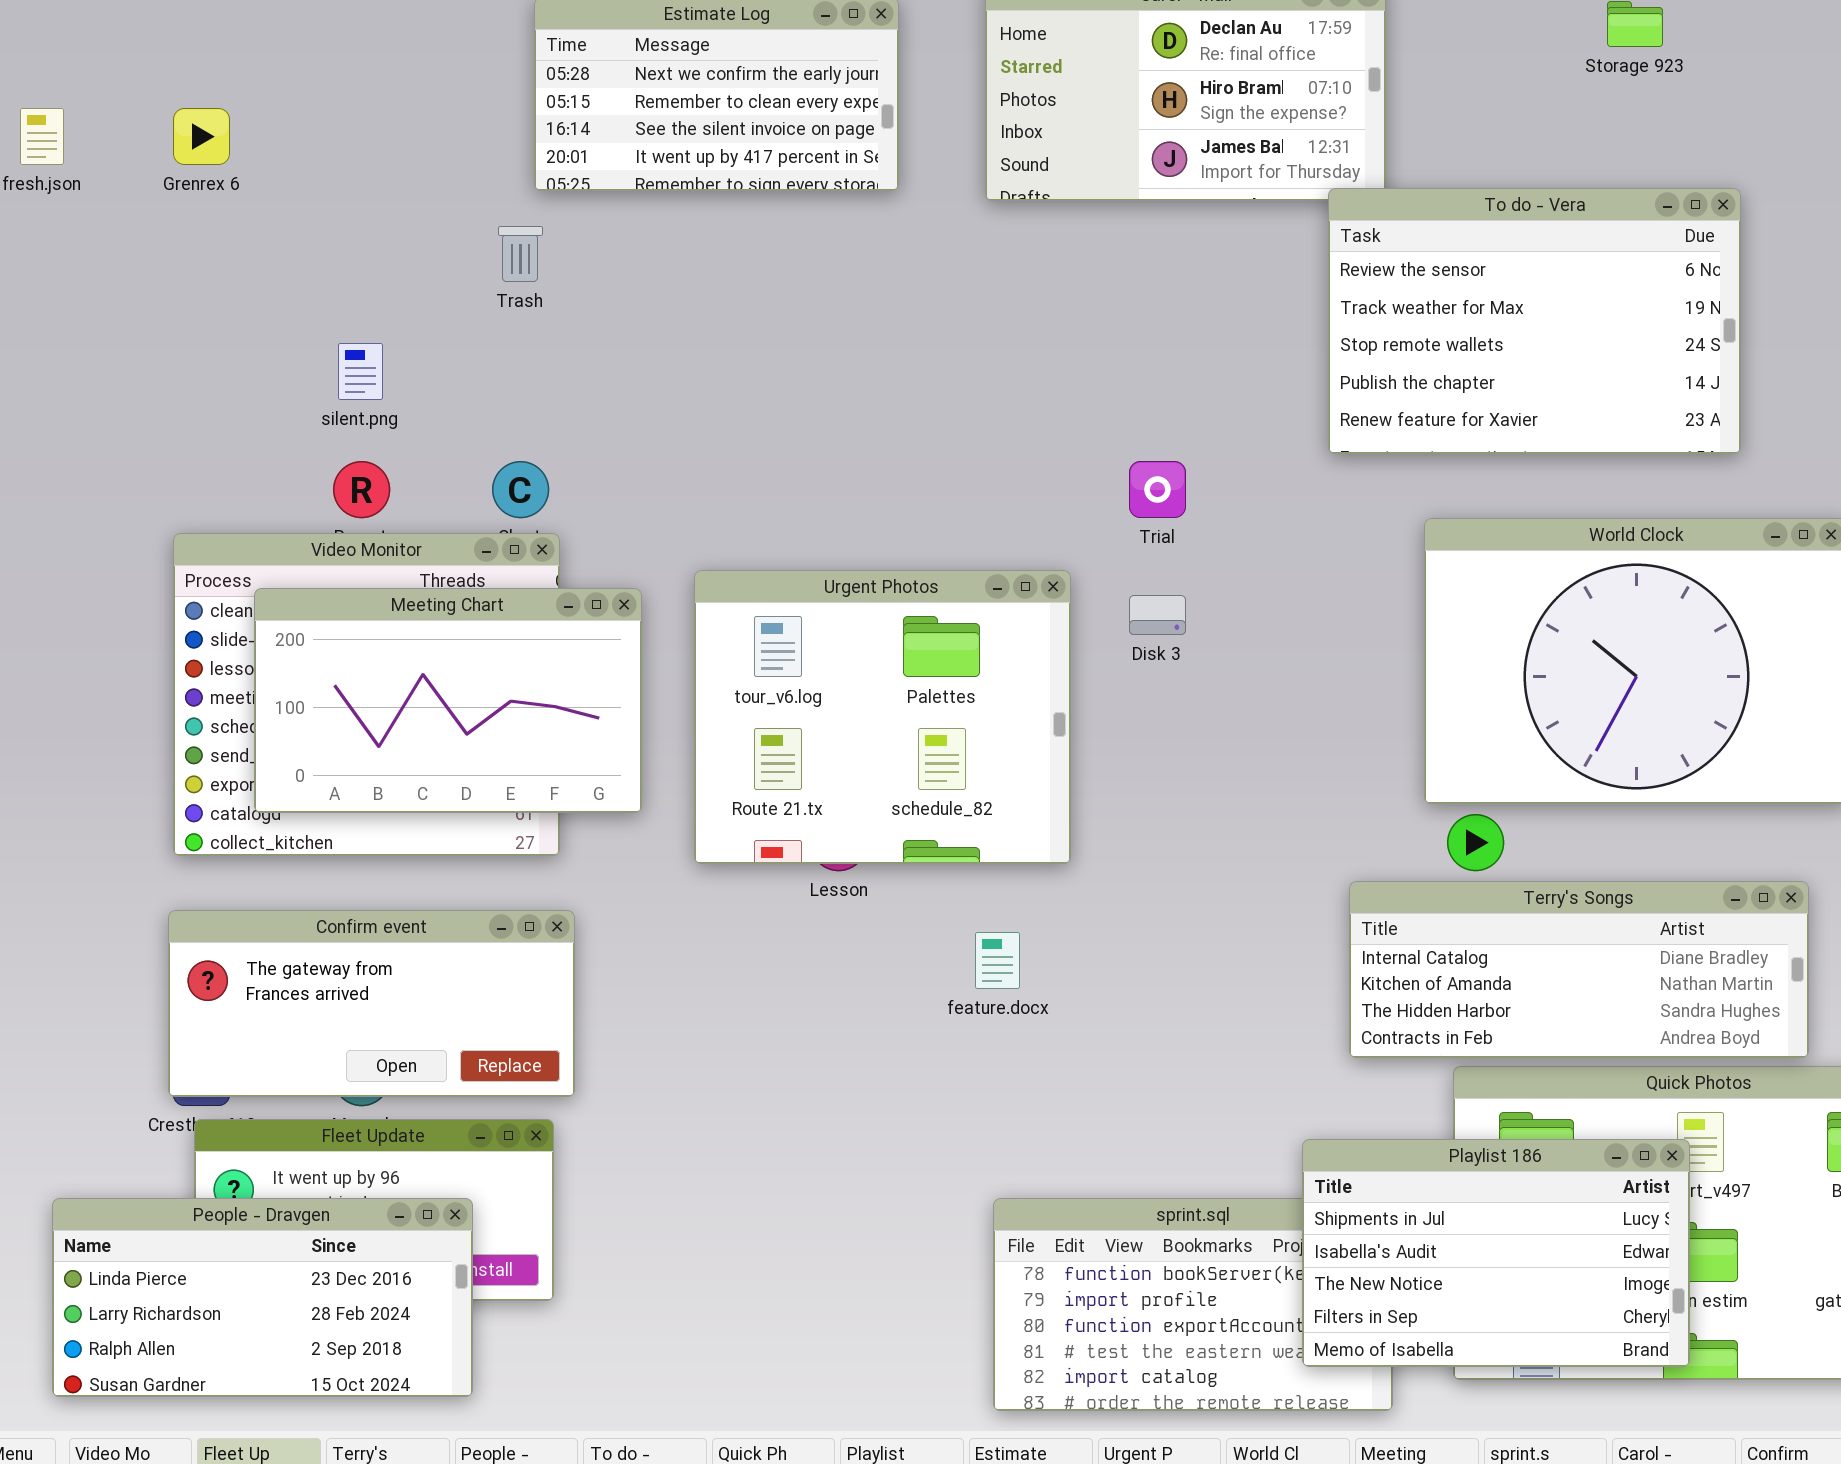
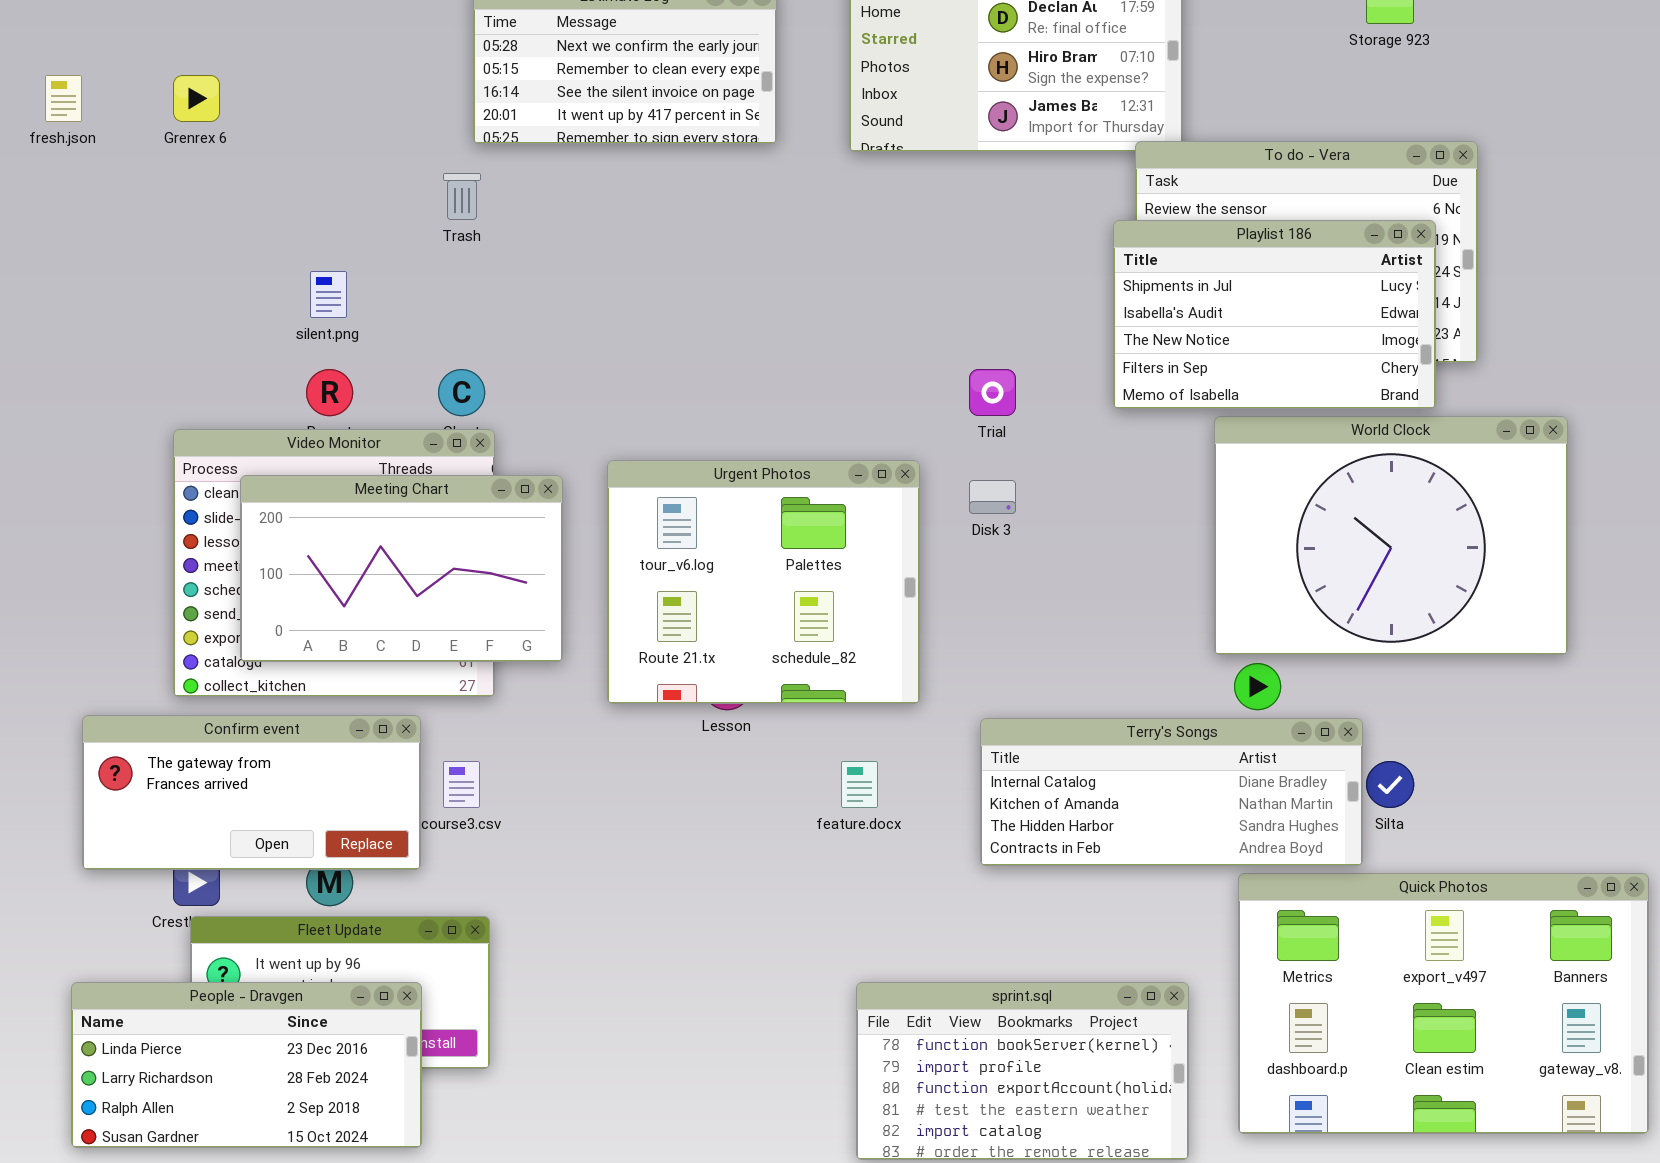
Terry's Songs: [1349,881,1809,1058] -> [980,718,1363,866], moved
Confirm event: [168,910,575,1097] -> [82,715,421,870], moved
Playlist 186: [1302,1139,1690,1367] -> [1113,220,1436,409], moved

